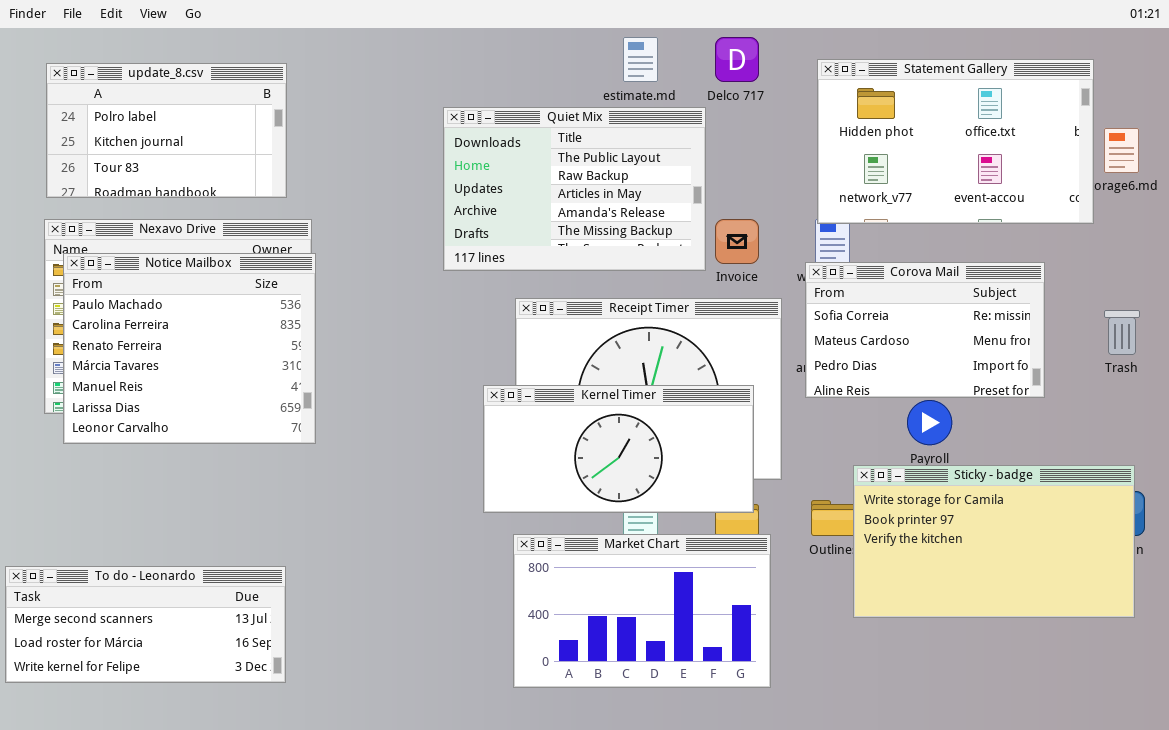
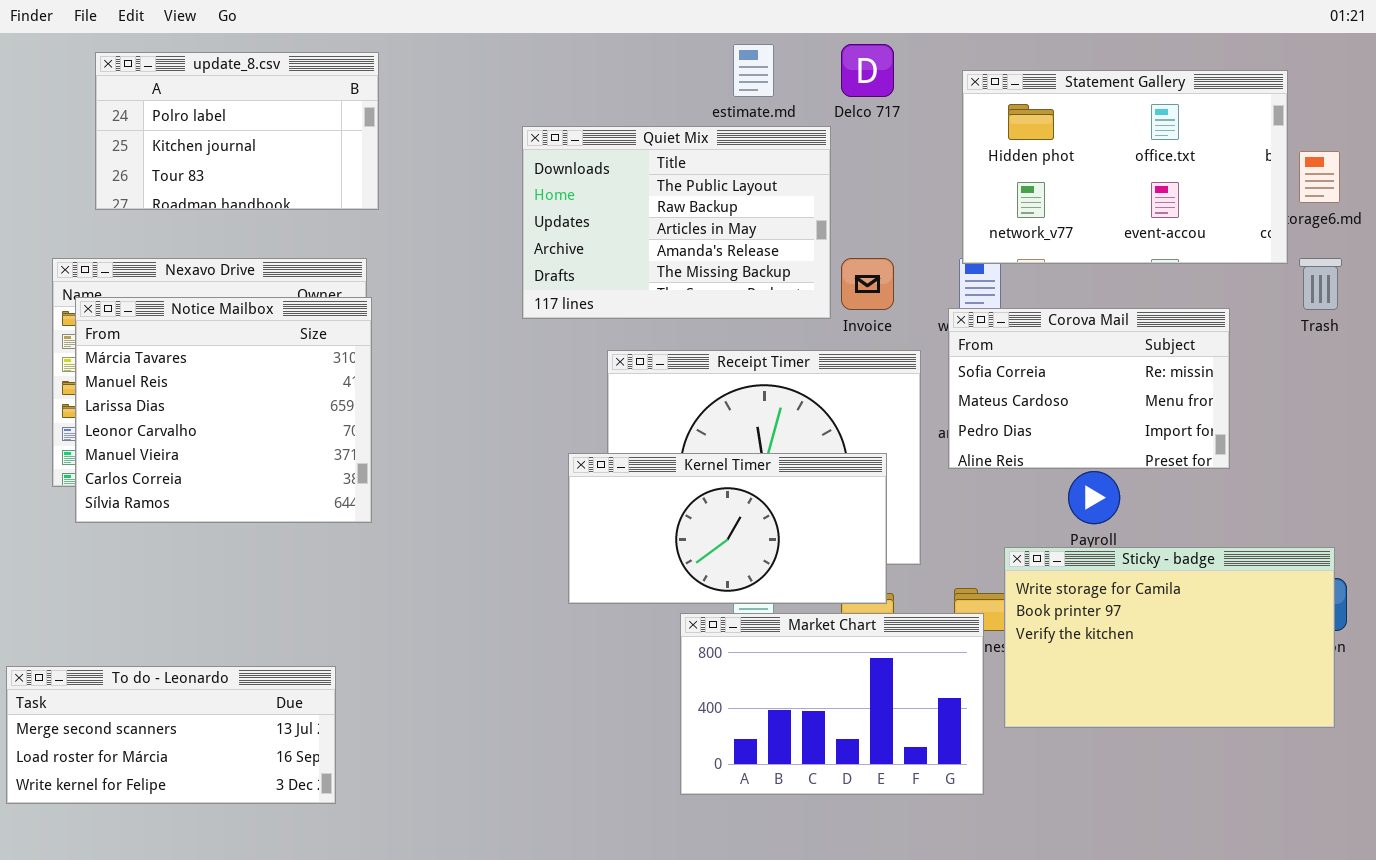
update_8.csv: [46,63,287,198] -> [95,52,379,210], moved
Notice Mailbox: [63,253,316,444] -> [75,297,372,523], scrolled down 3 rows
Trash: [1104,310,1140,355] -> [1299,258,1342,310], moved
Market Chart: [513,534,771,688] -> [680,613,984,795], moved

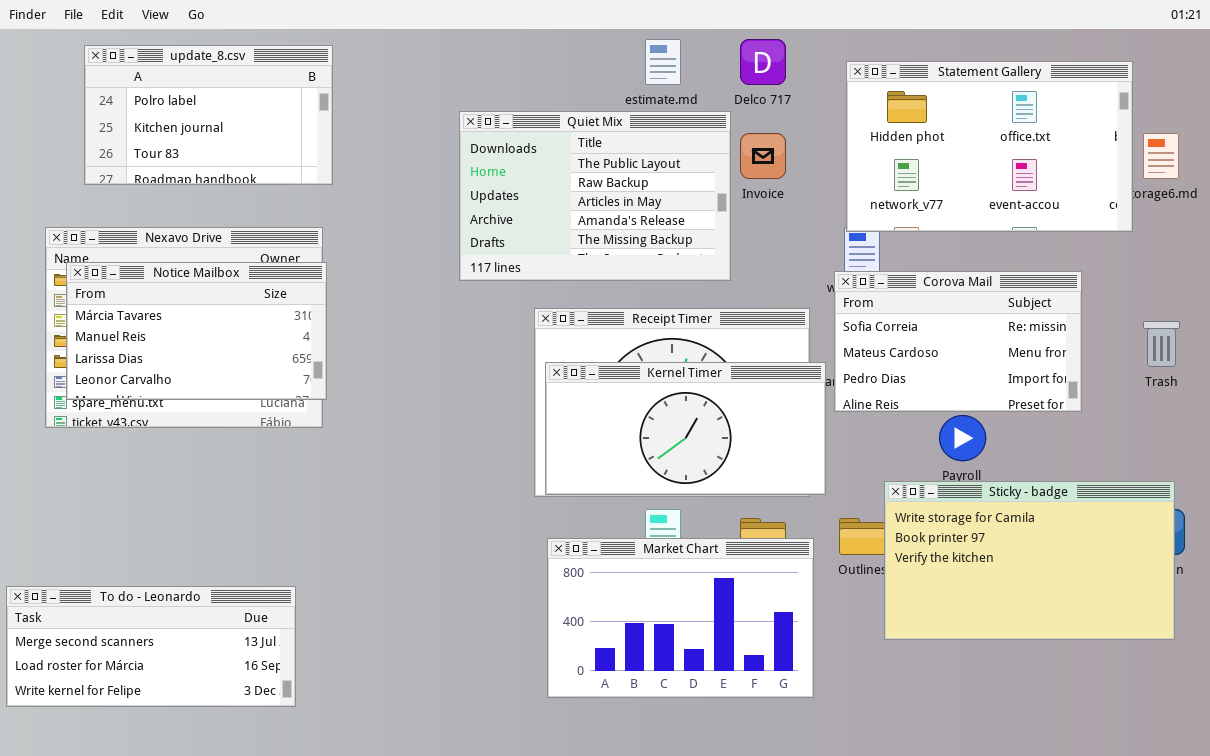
Invoice: [841,258,894,310] -> [740,133,786,179], moved
Trash: [1299,258,1342,310] -> [1143,321,1180,367], moved
Notice Mailbox: [75,297,372,523] -> [66,262,327,400], resized
Kernel Timer: [568,453,887,604] -> [545,362,826,495], moved
Market Chart: [680,613,984,795] -> [547,538,814,698], moved

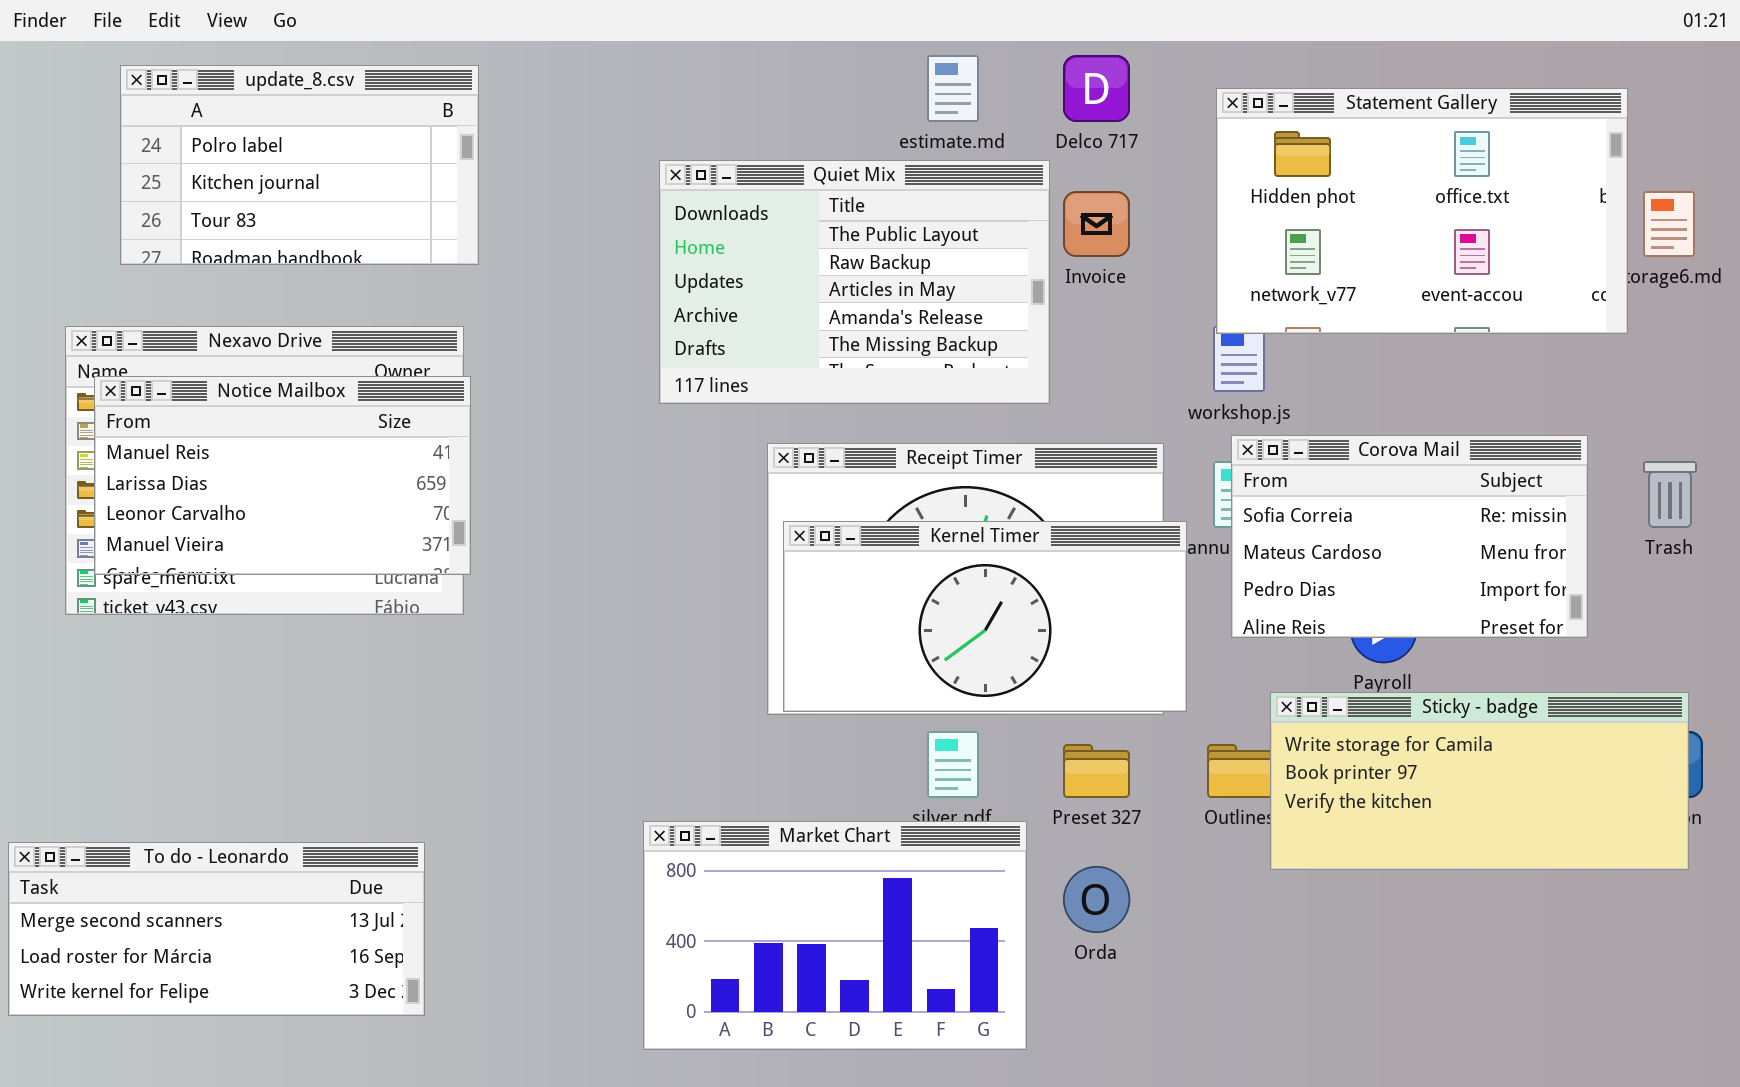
Notice Mailbox: [66,262,327,400] -> [94,376,471,575], scrolled down 1 row
Corova Mail: [834,271,1082,412] -> [1231,435,1588,638], moved
Sticky - badge: [884,481,1175,640] -> [1270,692,1689,870], resized
Market Chart: [547,538,814,698] -> [643,821,1027,1050], moved

